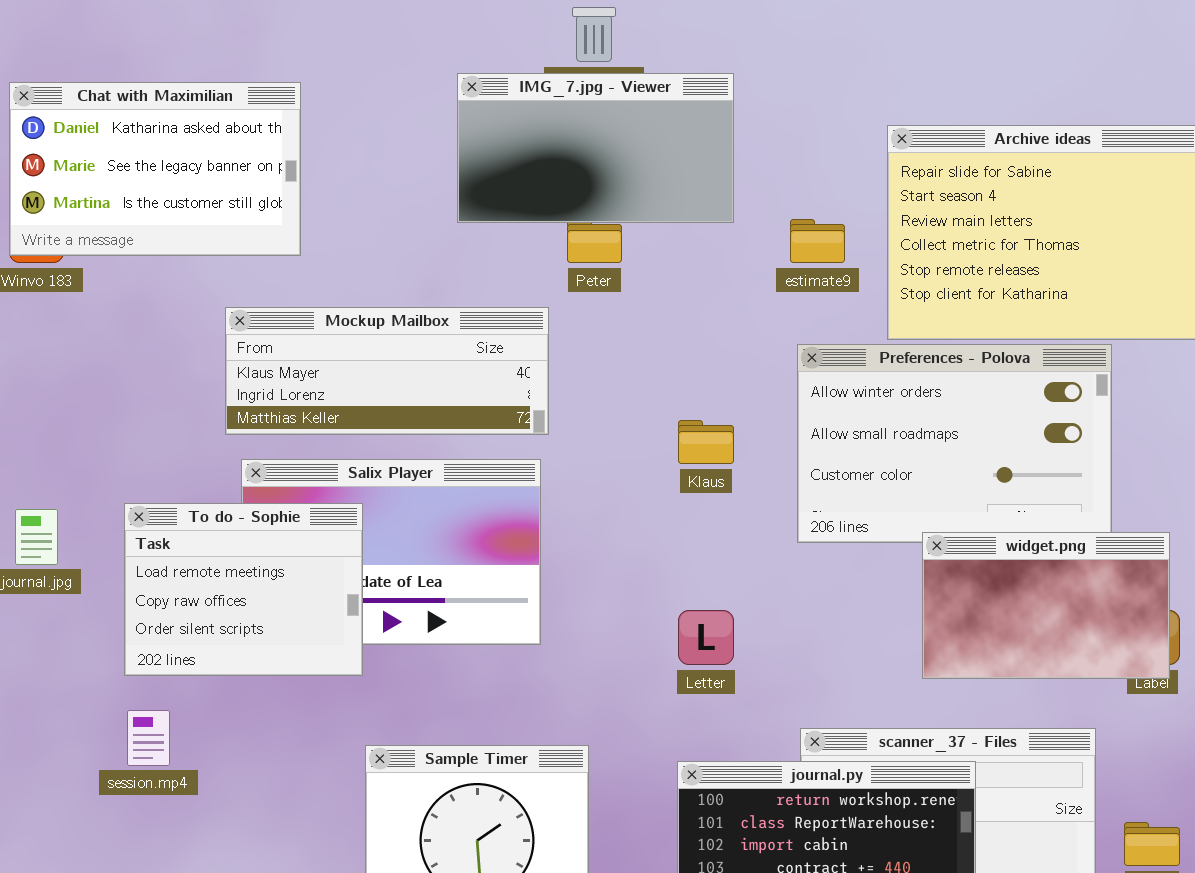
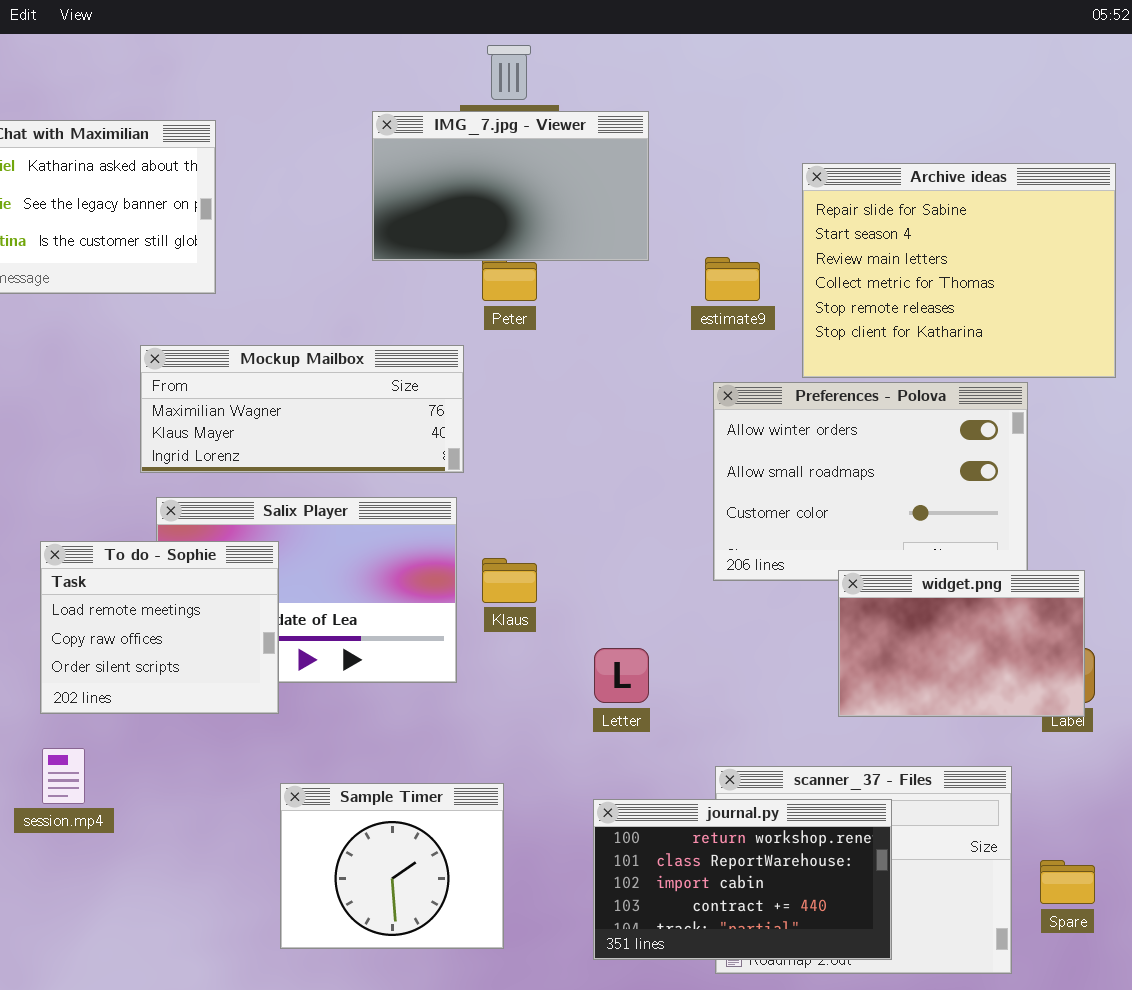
Mockup Mailbox: [225,307,549,435] -> [140,345,464,473], scrolled up 1 row
Klaus: [678,420,734,464] -> [482,558,537,603], moved

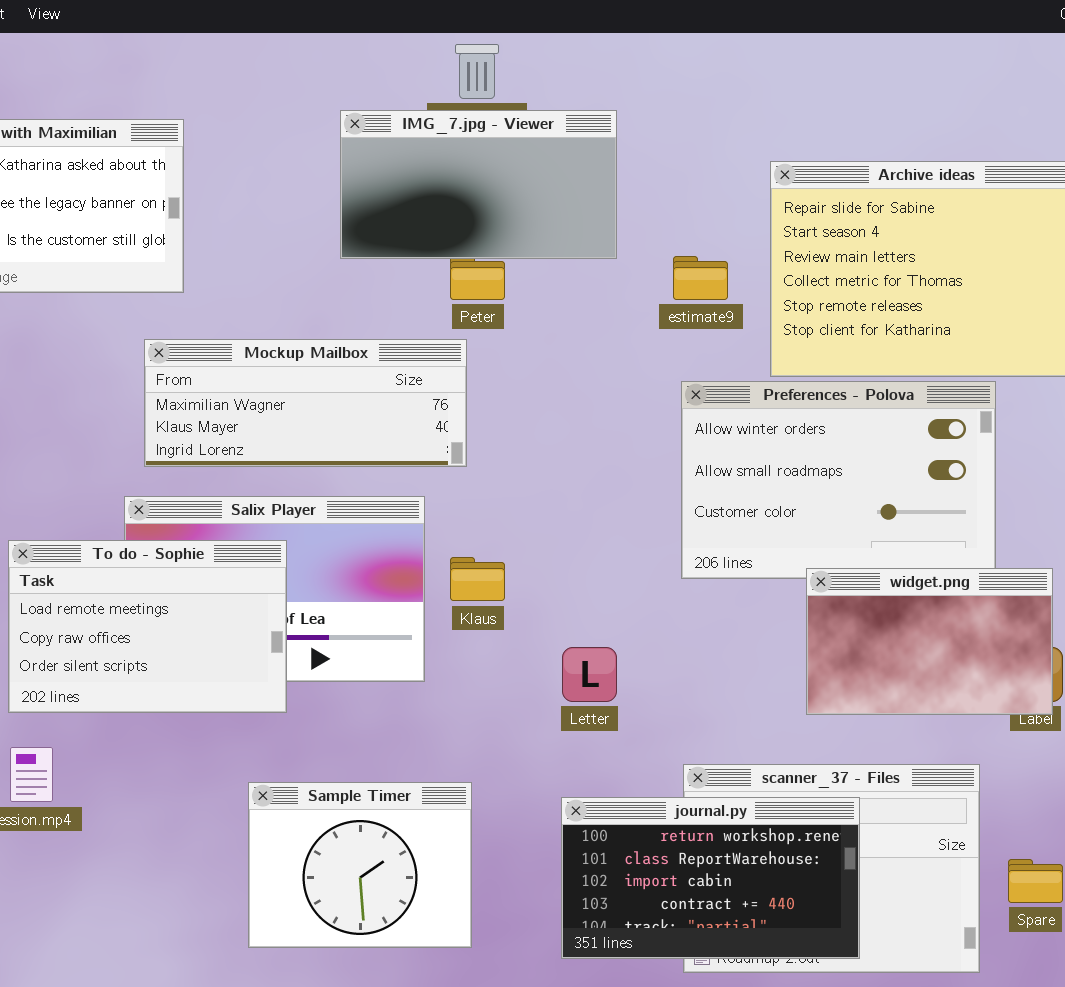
Mockup Mailbox: [140,345,464,473] -> [144,339,467,467], moved
To do - Sophie: [40,541,279,714] -> [8,540,287,713], resized

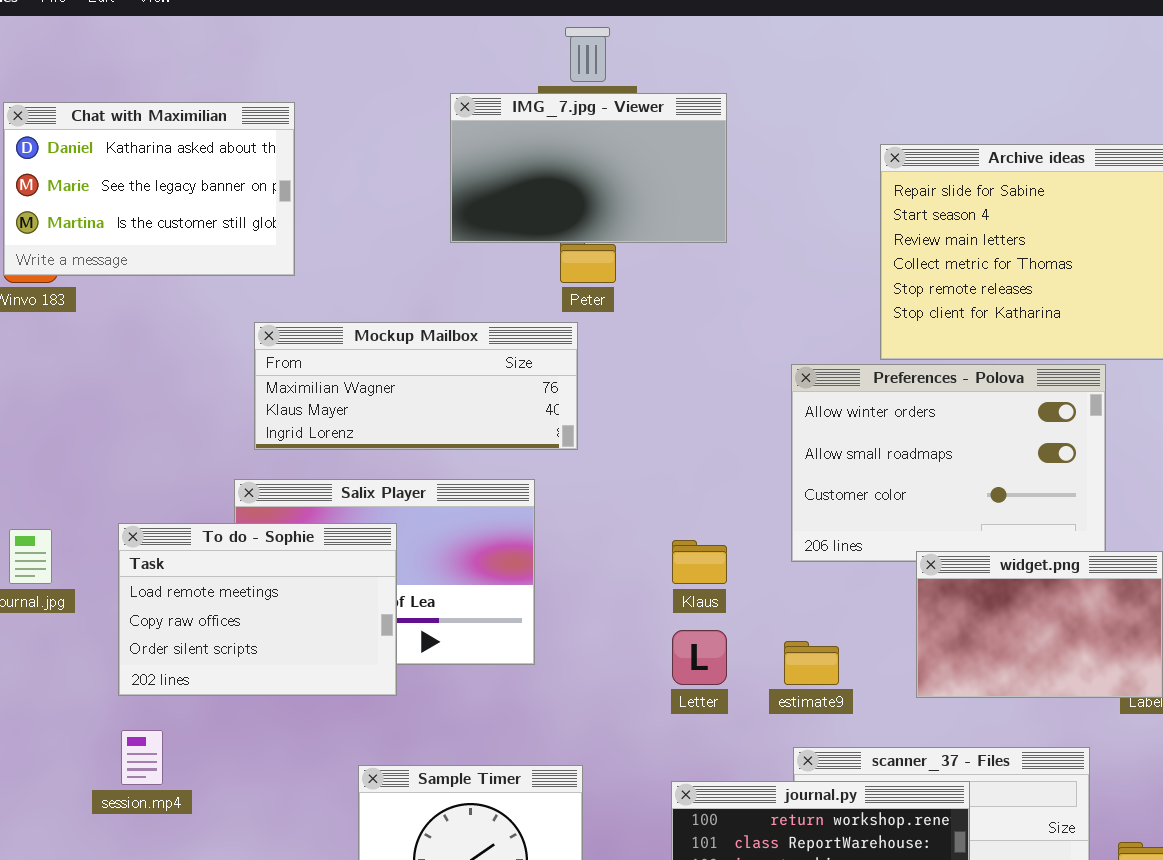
estimate9: [673,256,728,300] -> [784,641,839,685], moved
Klaus: [450,557,505,601] -> [672,540,727,584], moved

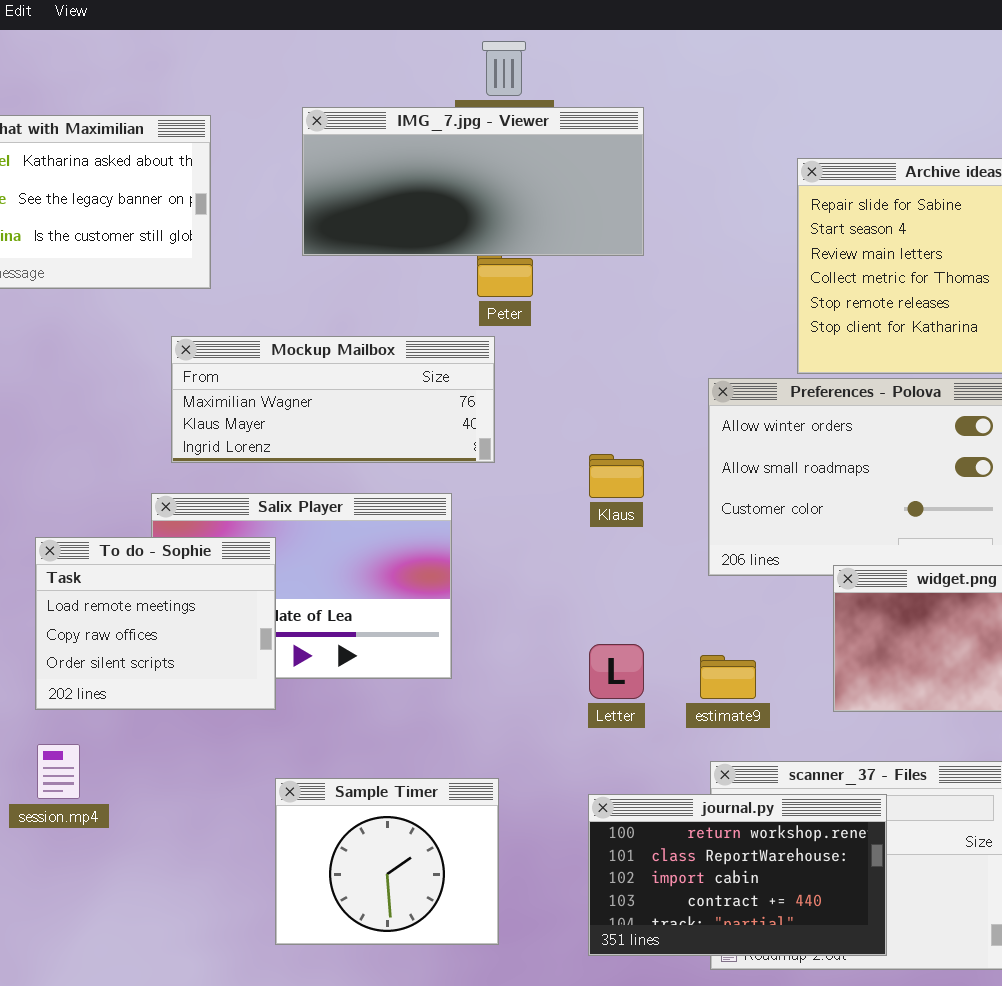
IMG_7.jpg - Viewer: [450,93,727,243] -> [302,107,644,256], resized
To do - Sophie: [118,523,397,696] -> [35,537,276,710], resized
Klaus: [672,540,727,584] -> [589,454,644,498], moved

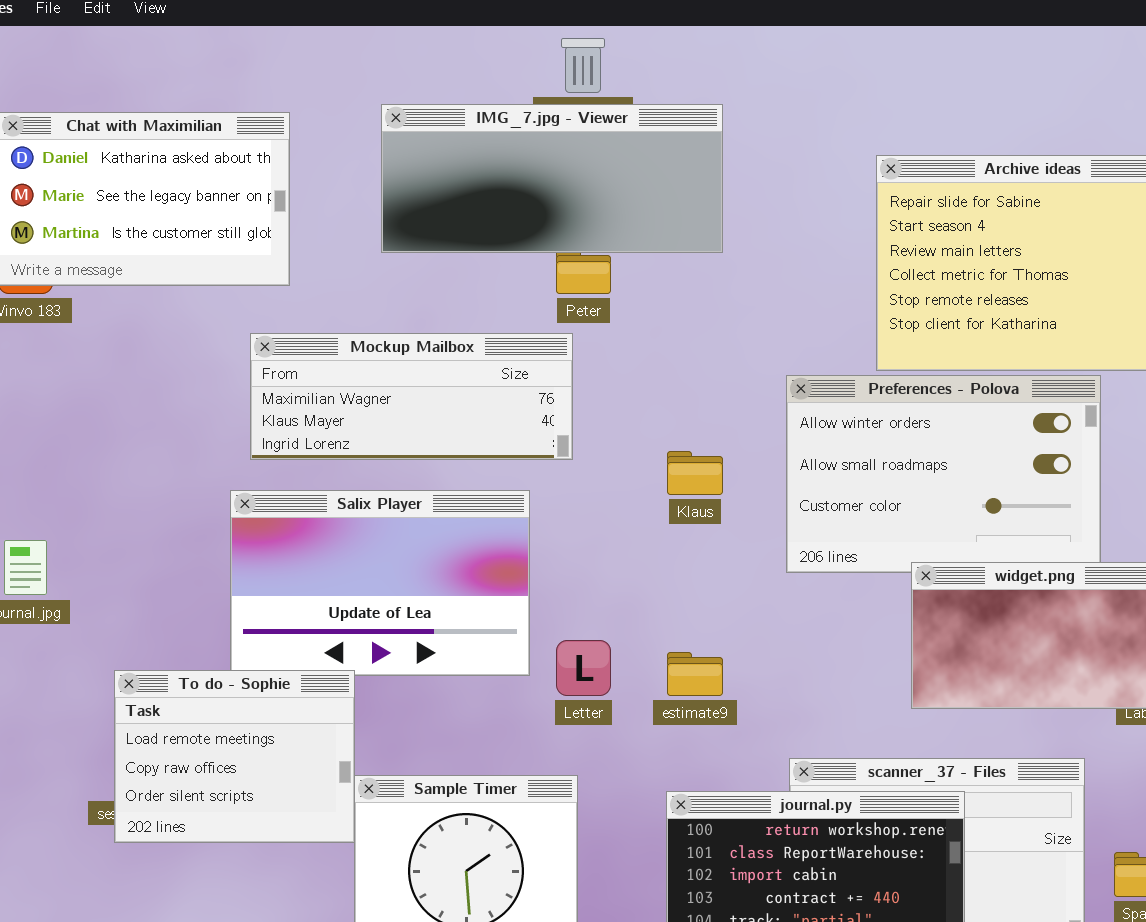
To do - Sophie: [35,537,276,710] -> [114,670,355,843], moved
Letter: [589,644,644,699] -> [556,640,611,696], moved
estimate9: [700,655,756,699] -> [667,652,723,696], moved

